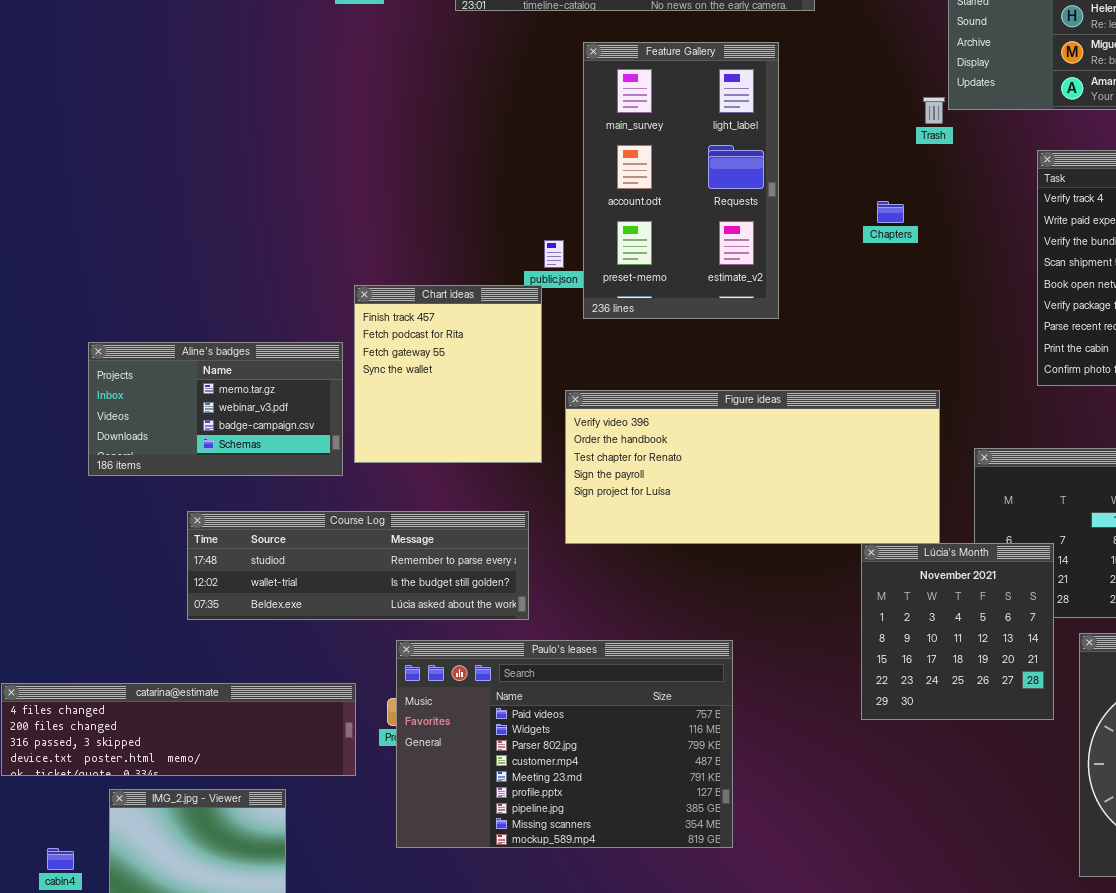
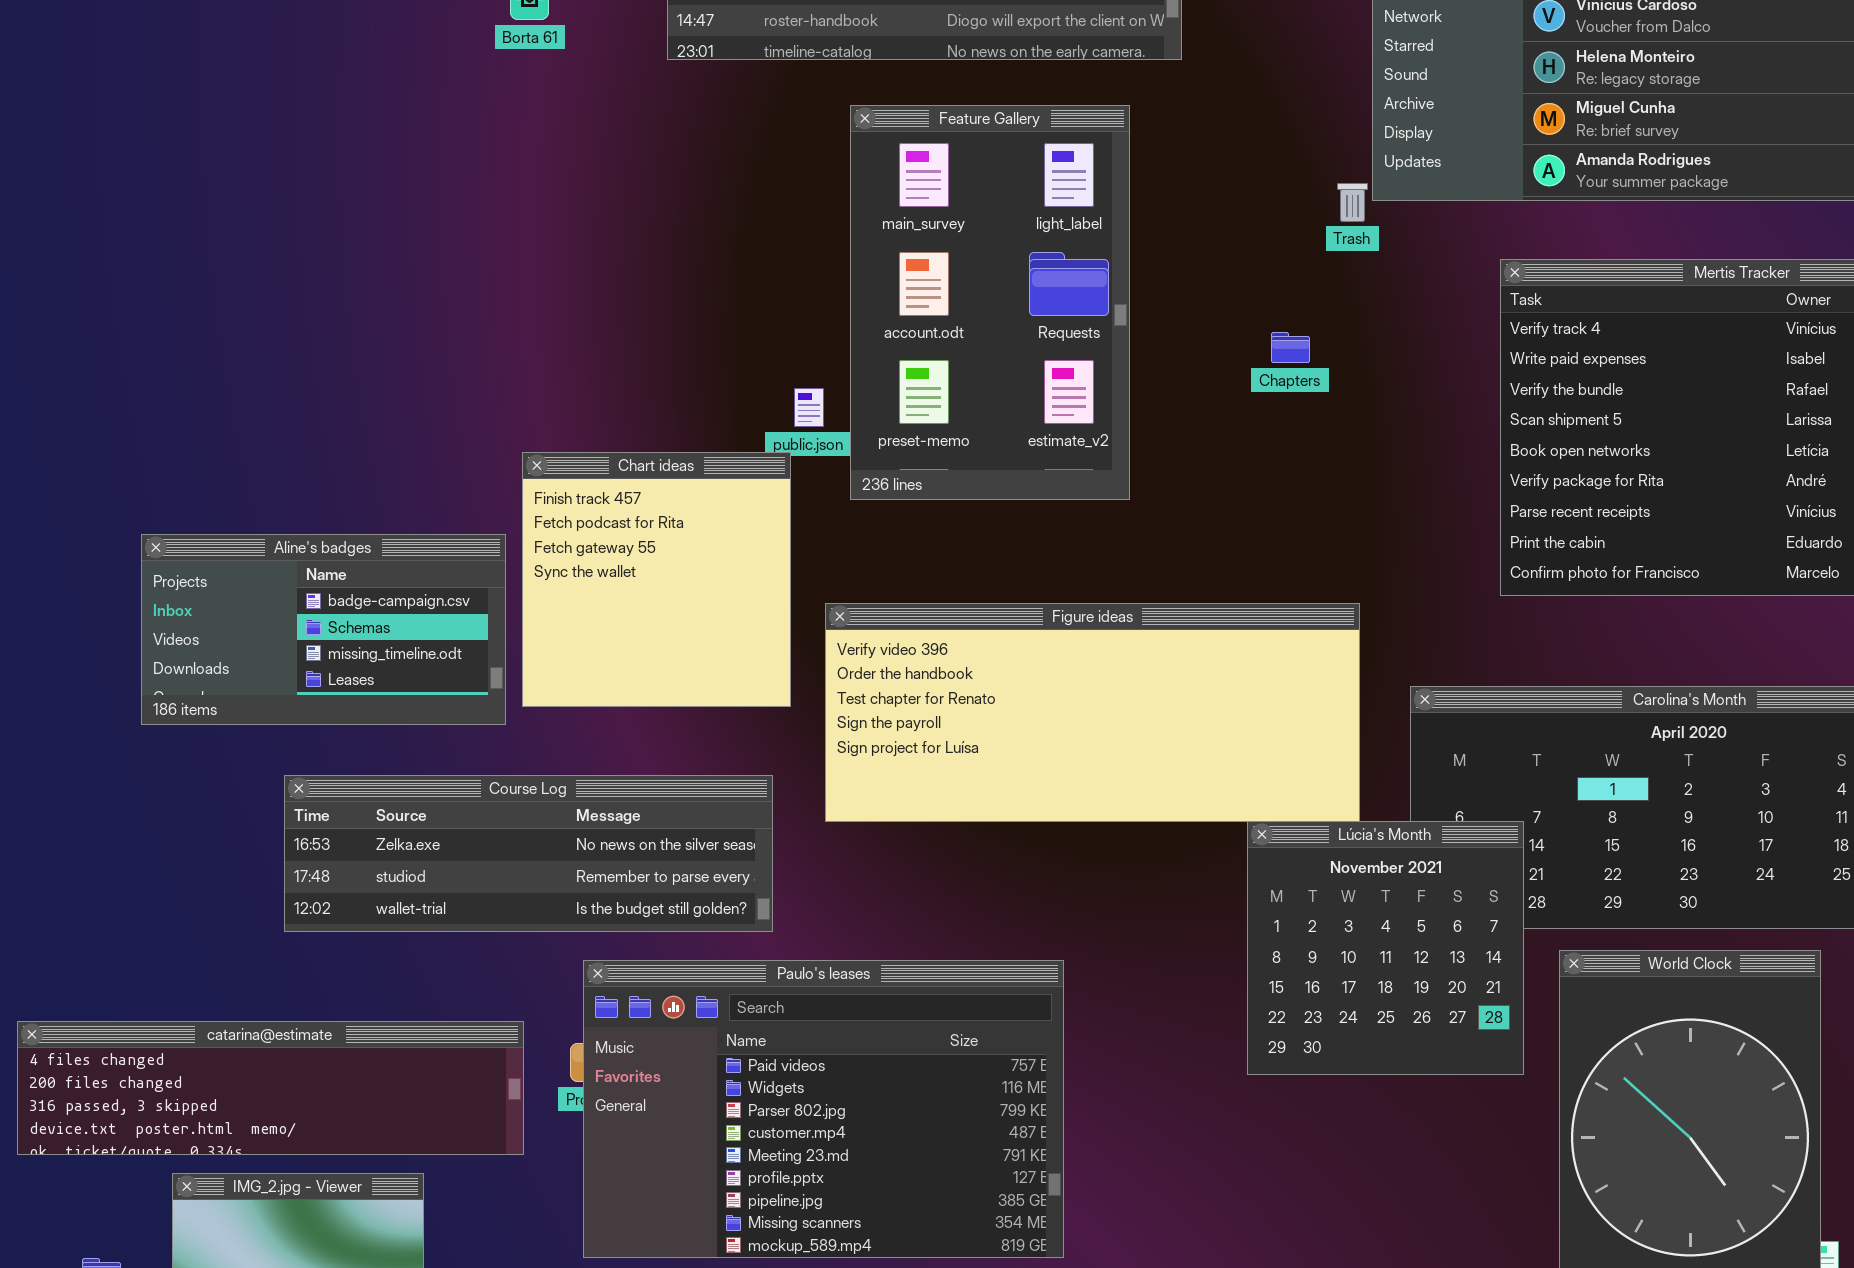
Aline's badges: [88,342,343,476] -> [141,534,506,725], scrolled down 2 rows
Course Log: [187,511,529,620] -> [284,775,773,932], scrolled up 1 row

